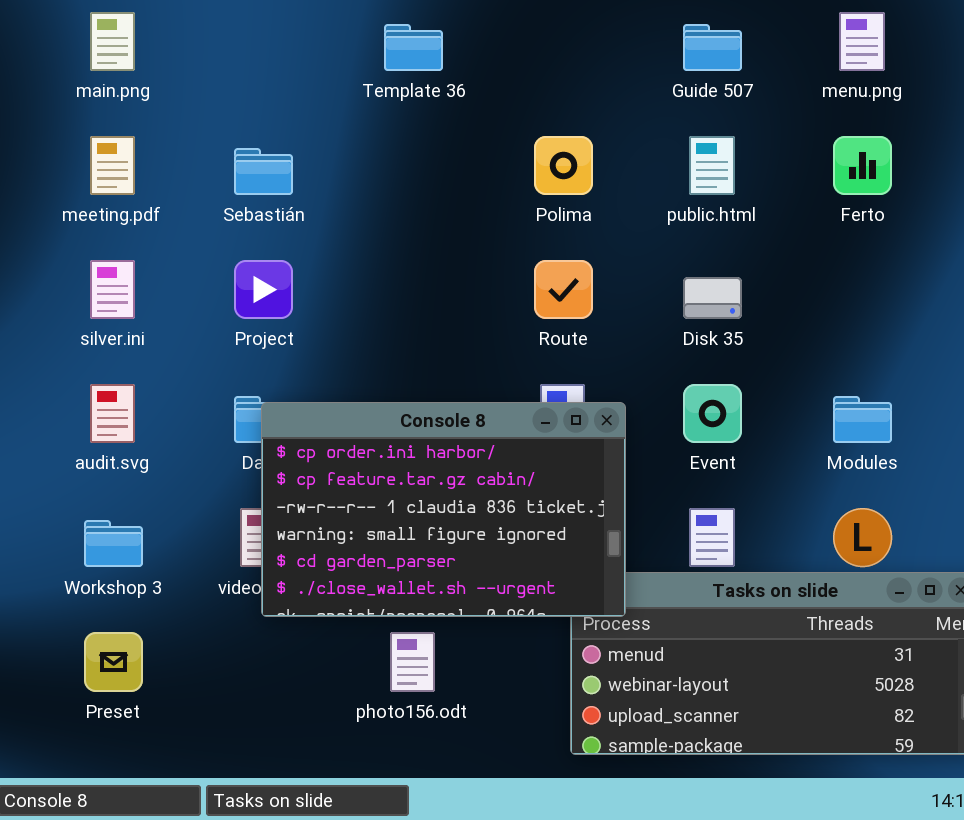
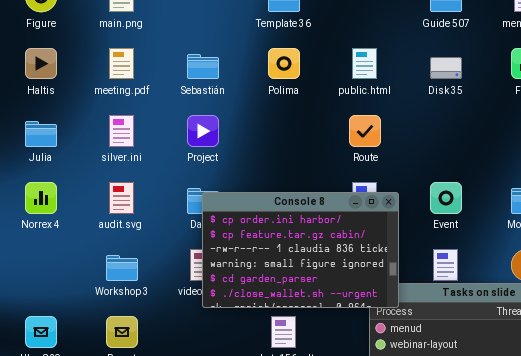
Polima: [534,136,593,195] -> [268,48,300,79], moved
public.html: [689,136,735,195] -> [352,48,377,79], moved
Disk 35: [683,277,742,319] -> [430,57,462,79], moved

